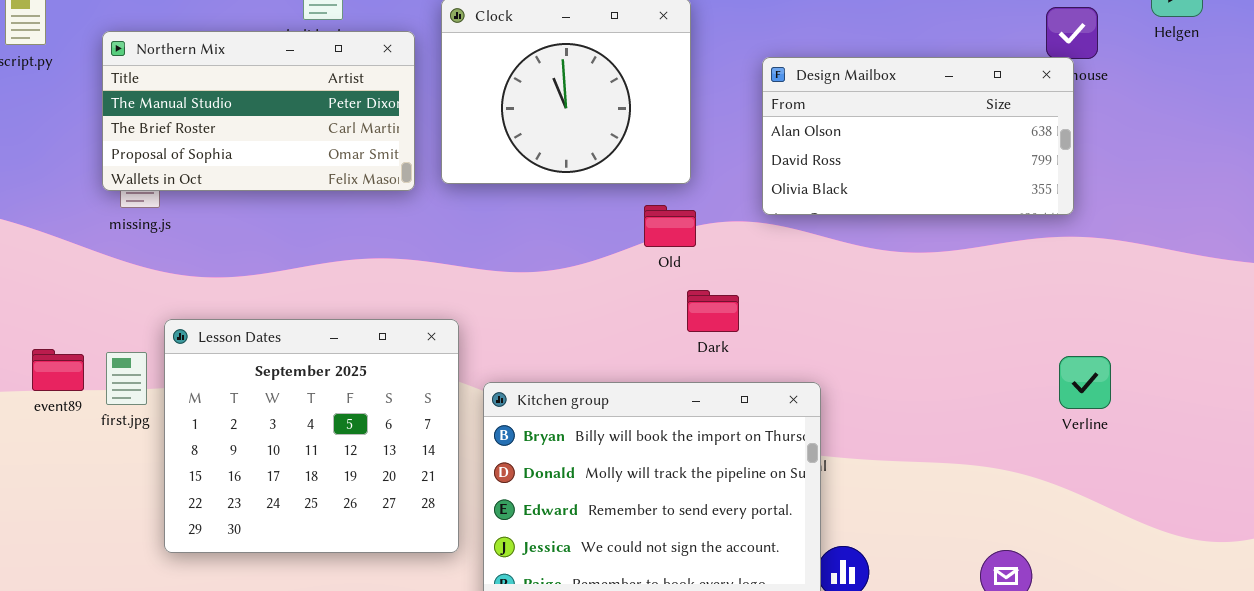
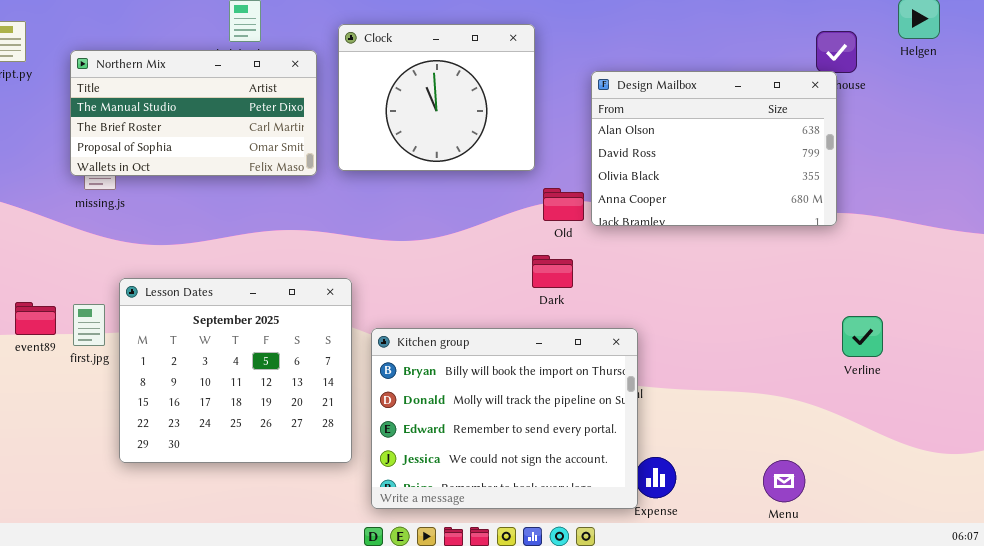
Design Mailbox: [762,57,1074,215] -> [591,71,837,226], resized
Old: [644,205,696,247] -> [543,188,584,221], moved
Verline: [1059,356,1111,409] -> [842,316,883,357], moved

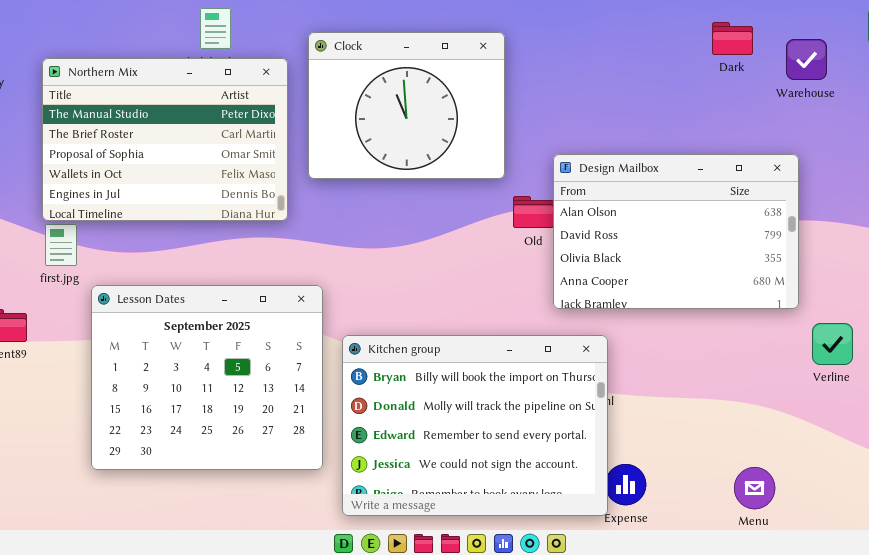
Northern Mix: [70,50,317,176] -> [42,58,288,221], resized
Design Mailbox: [591,71,837,226] -> [553,154,799,309], moved
Dark: [532,255,573,288] -> [712,22,753,55], moved
first.jpg: [73,304,105,346] -> [45,224,77,266], moved

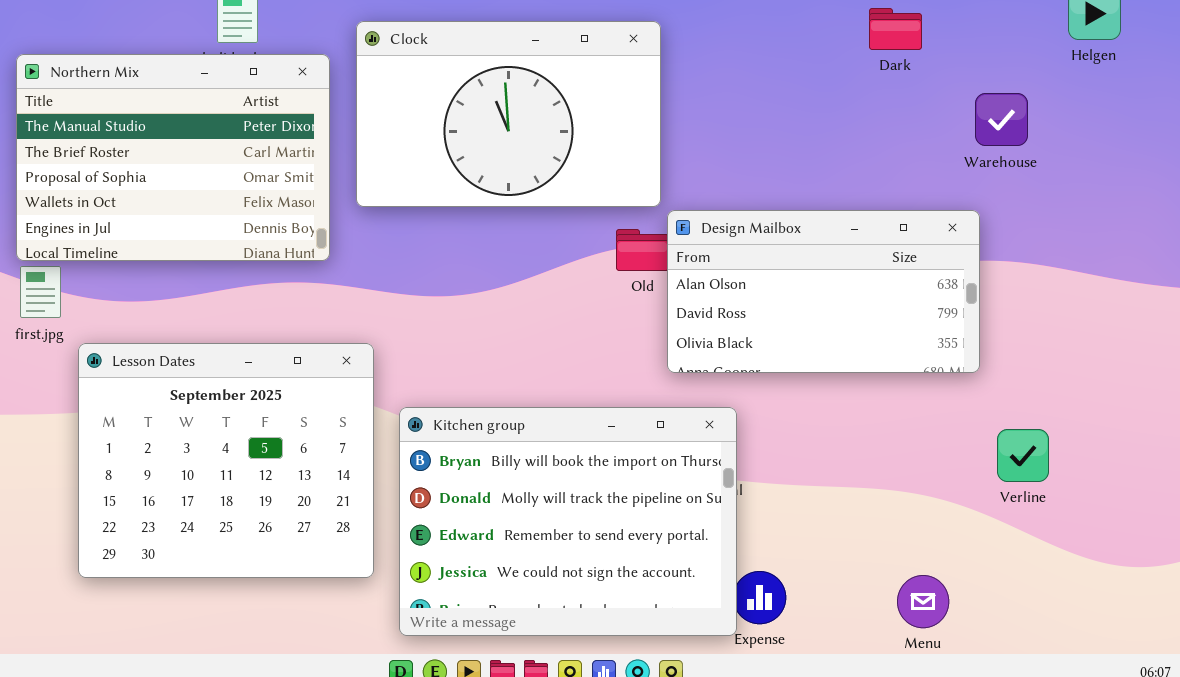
Clock: [308,32,505,179] -> [356,21,661,207], resized
Warehouse: [786,39,827,80] -> [975,93,1028,146], moved
Design Mailbox: [553,154,799,309] -> [667,210,980,373], resized
Verline: [812,323,853,365] -> [997,429,1049,482], moved

